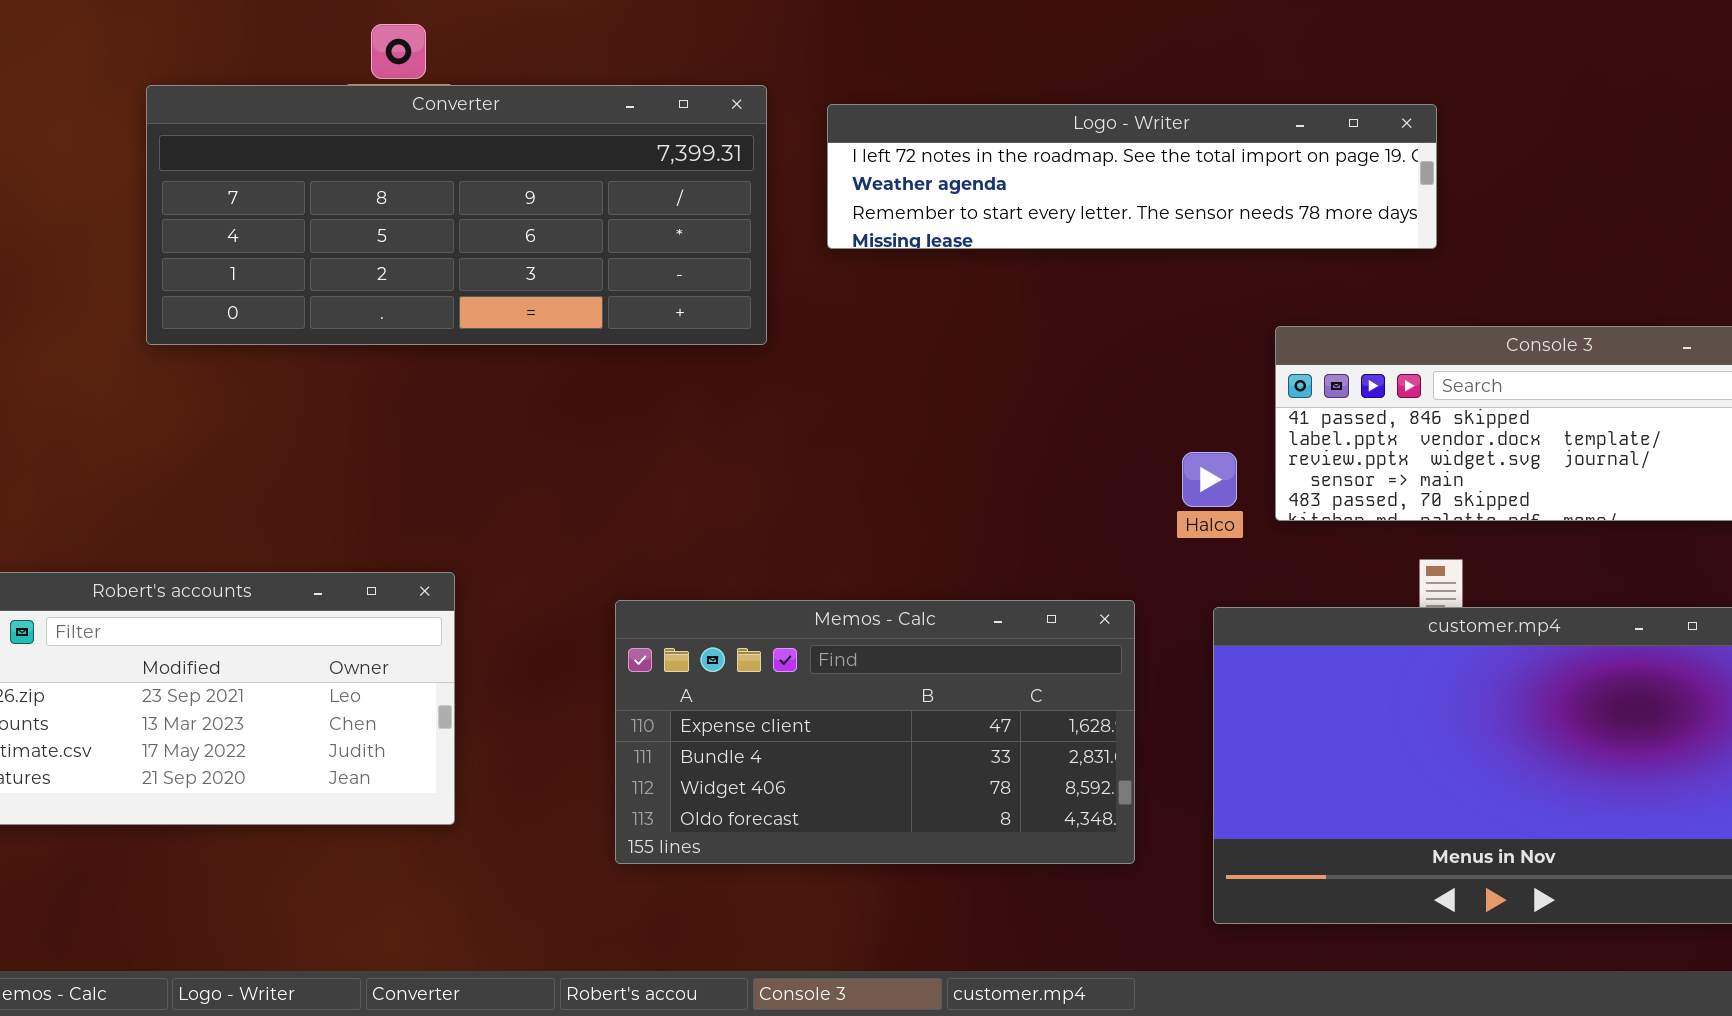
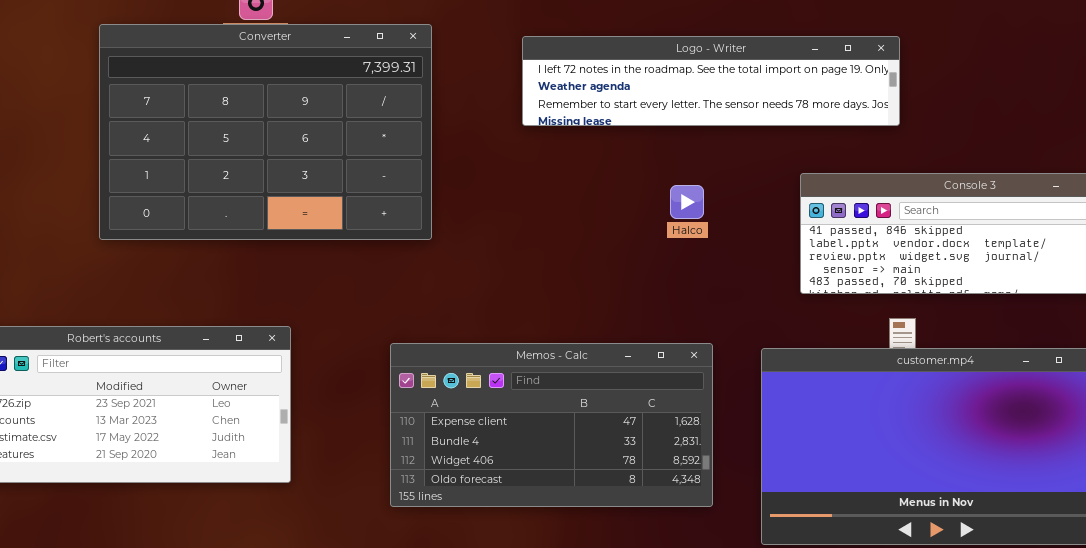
Converter: [146,85,767,345] -> [99,24,432,240], resized
Halco: [1182,452,1237,507] -> [670,185,704,219], moved

